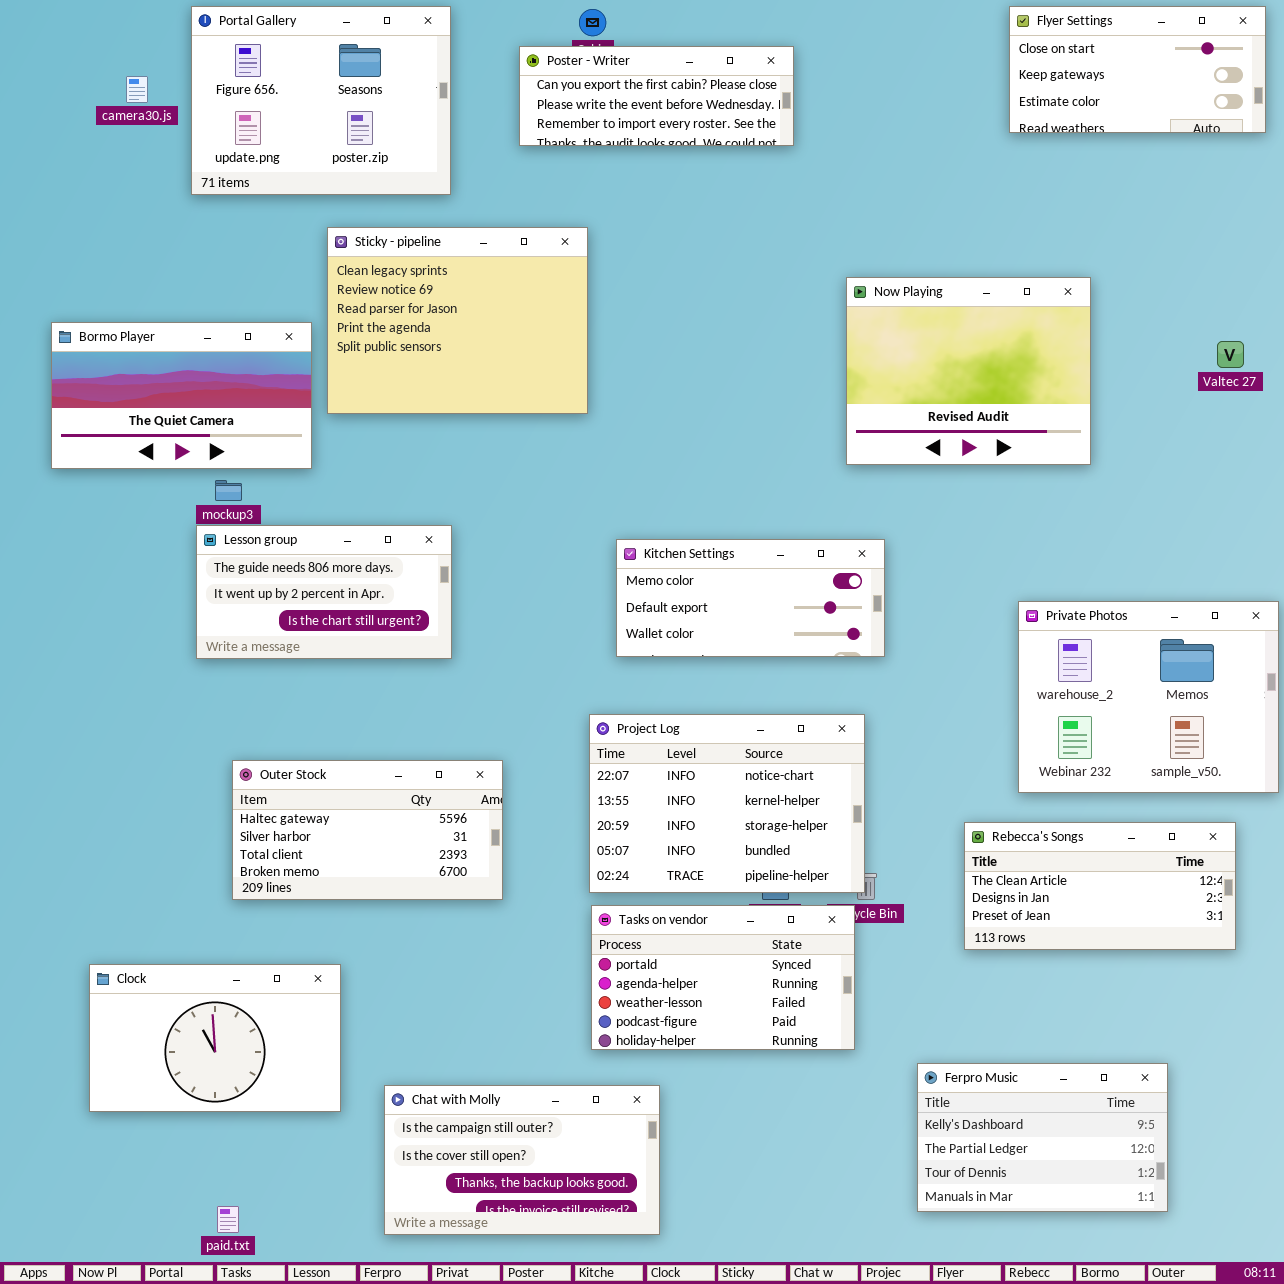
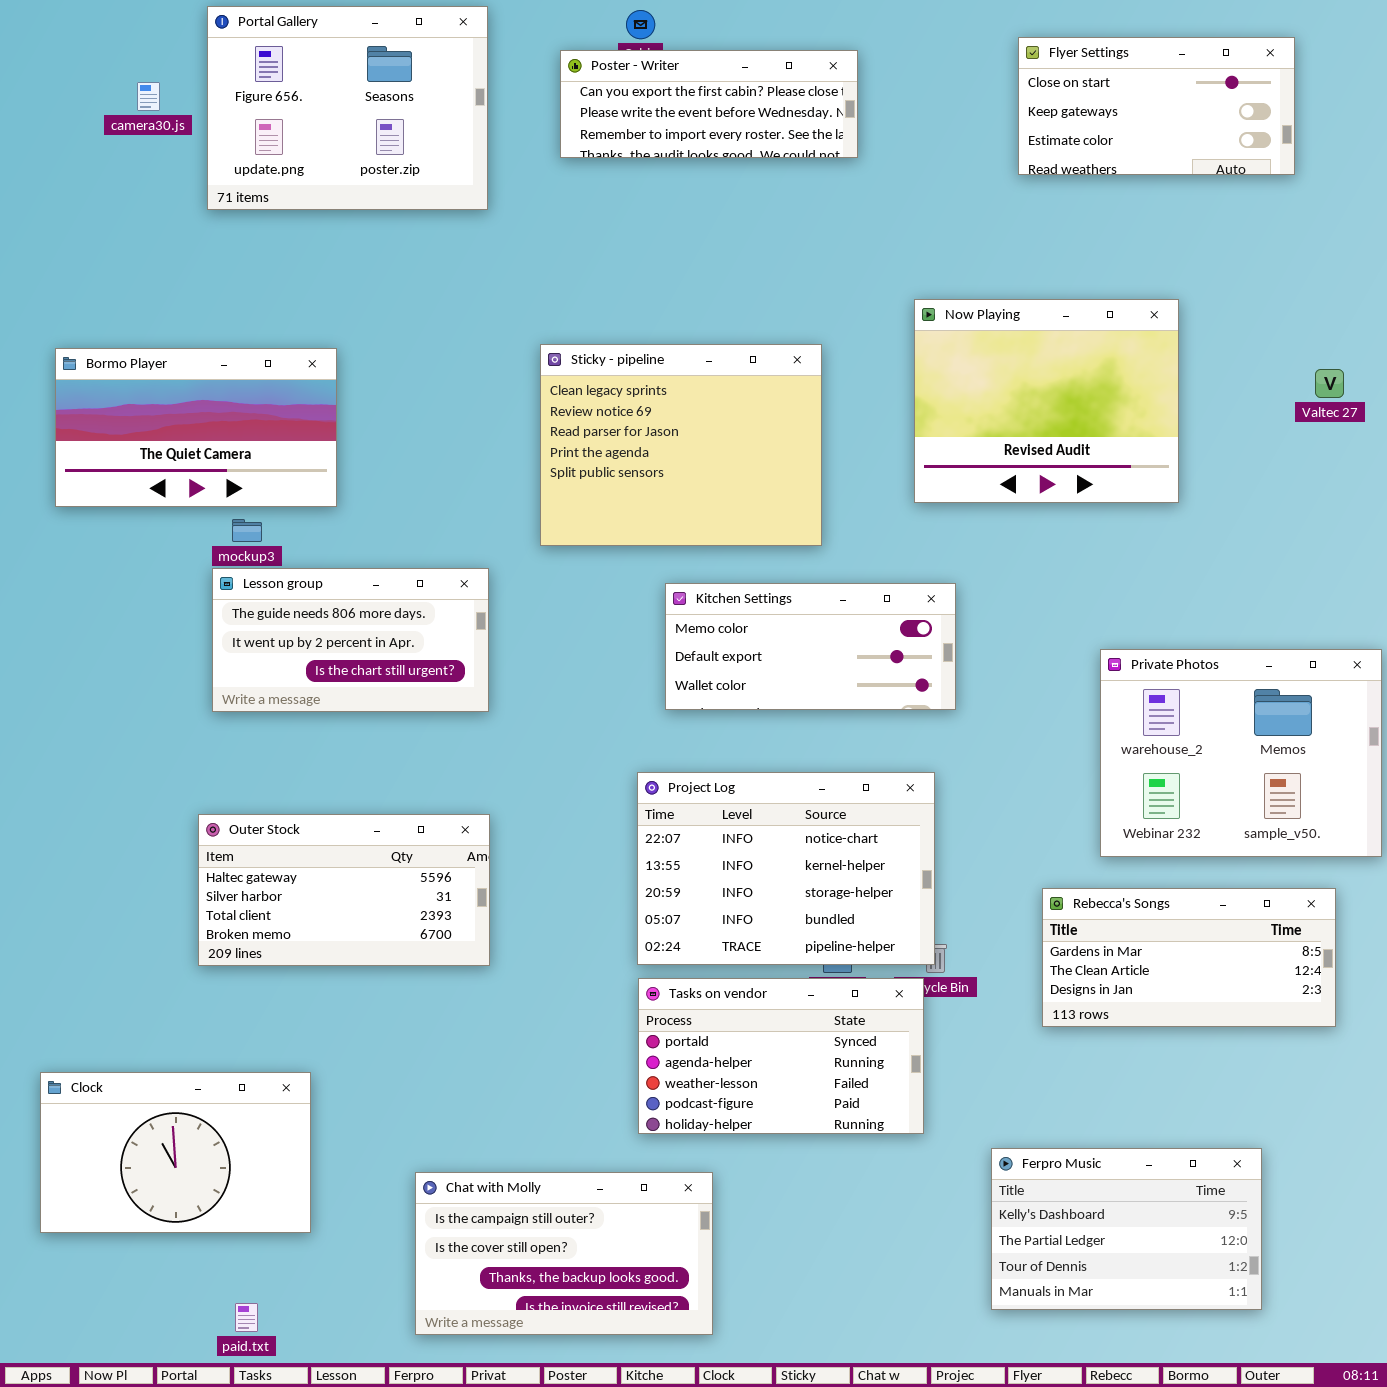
Flyer Settings: [1009,6,1266,133] -> [1018,37,1295,175], moved
Sticky - pipeline: [327,227,588,414] -> [540,344,822,546], moved
Outer Stock: [232,760,503,900] -> [198,814,490,966], moved
Rebecca's Songs: [964,822,1236,950] -> [1042,888,1336,1027], scrolled up 1 row
Clock: [89,964,341,1112] -> [40,1072,311,1233], moved

